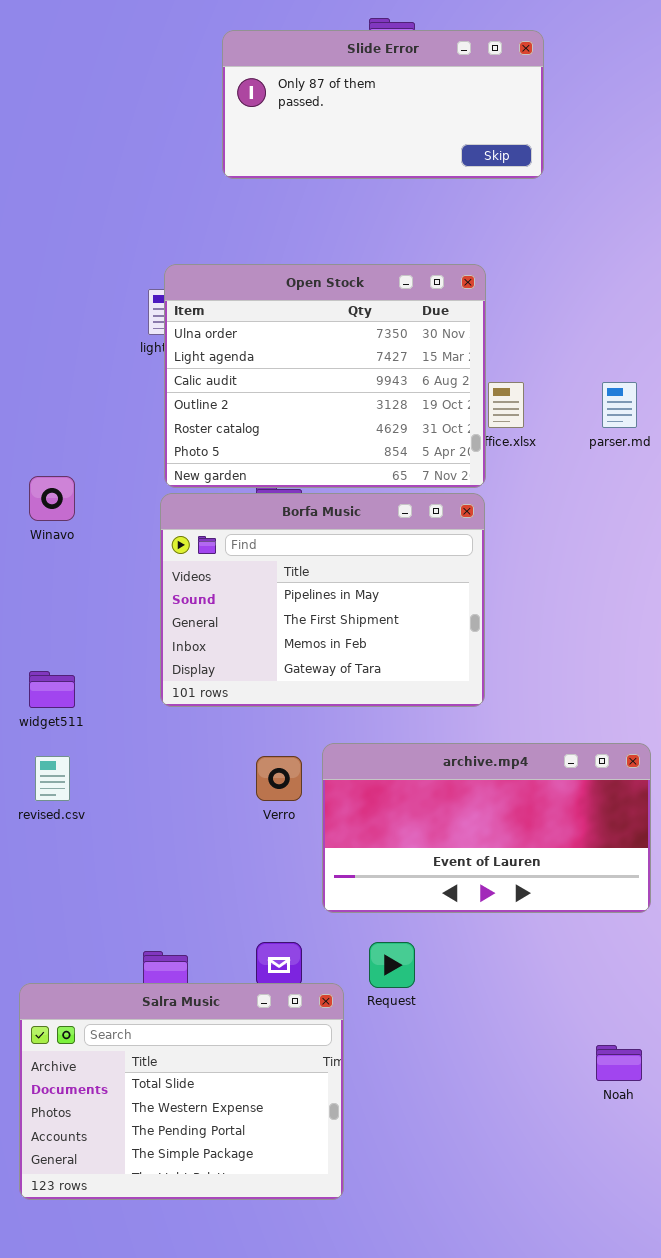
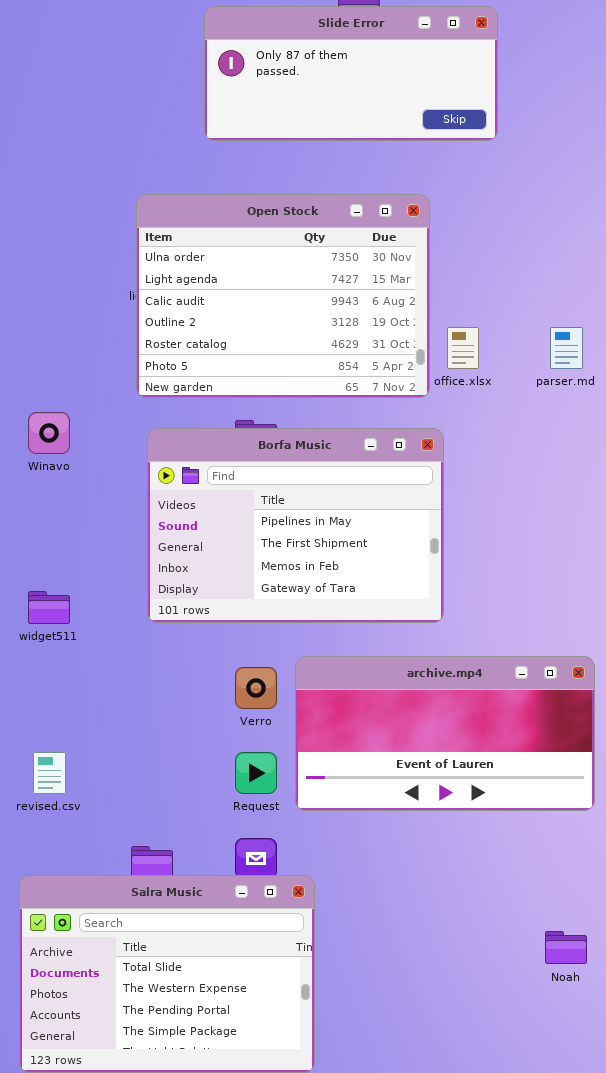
Open Stock: [164,264,486,488] -> [136,194,430,398], moved
revised.csv: [35,756,70,801] -> [33,752,66,794], moved
Request: [369,942,415,988] -> [235,752,277,794], moved

